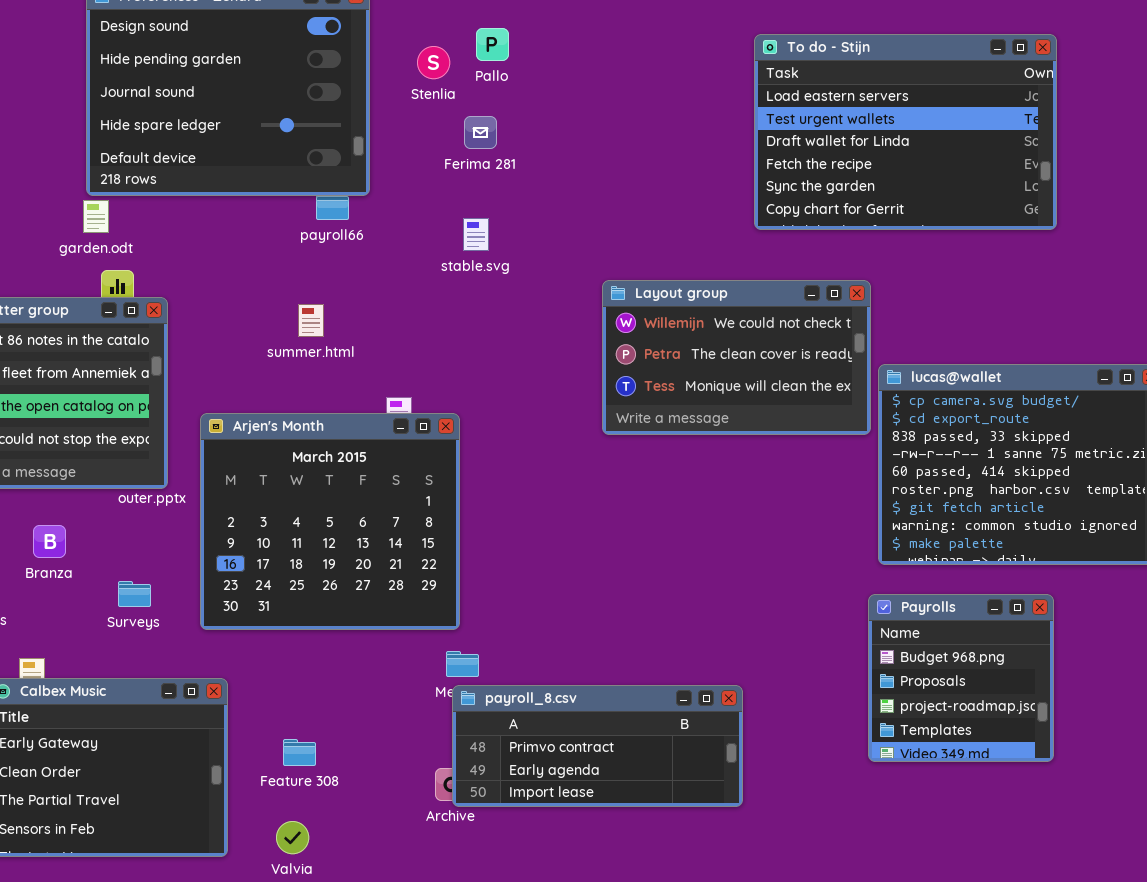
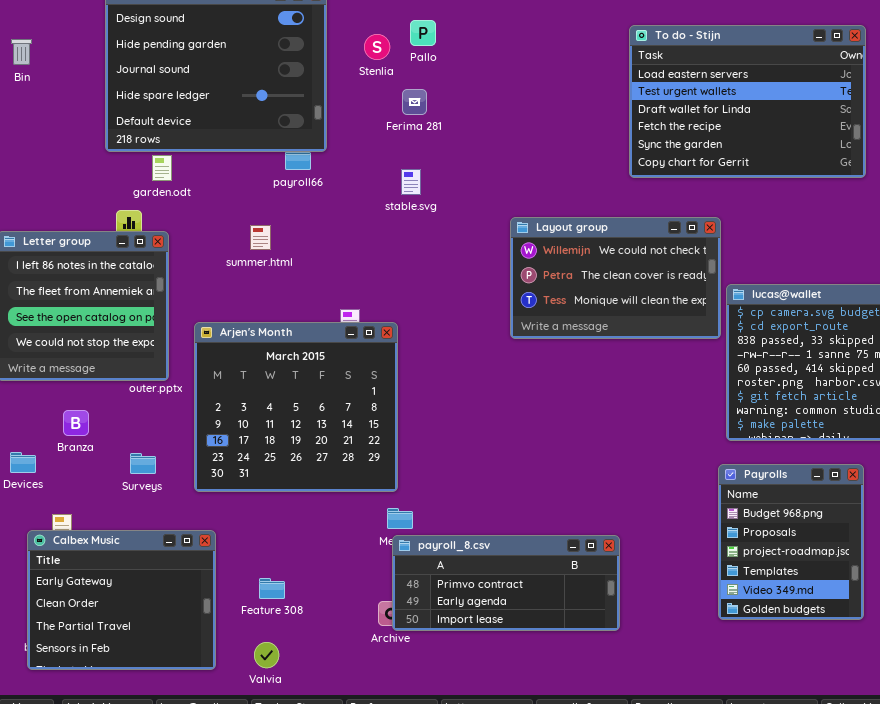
garden.odt: [83,200,109,233] -> [152,155,172,181], moved
summer.html: [298,304,324,337] -> [250,225,271,250], moved
Payrolls: [868,594,1054,762] -> [718,464,864,620], resized

